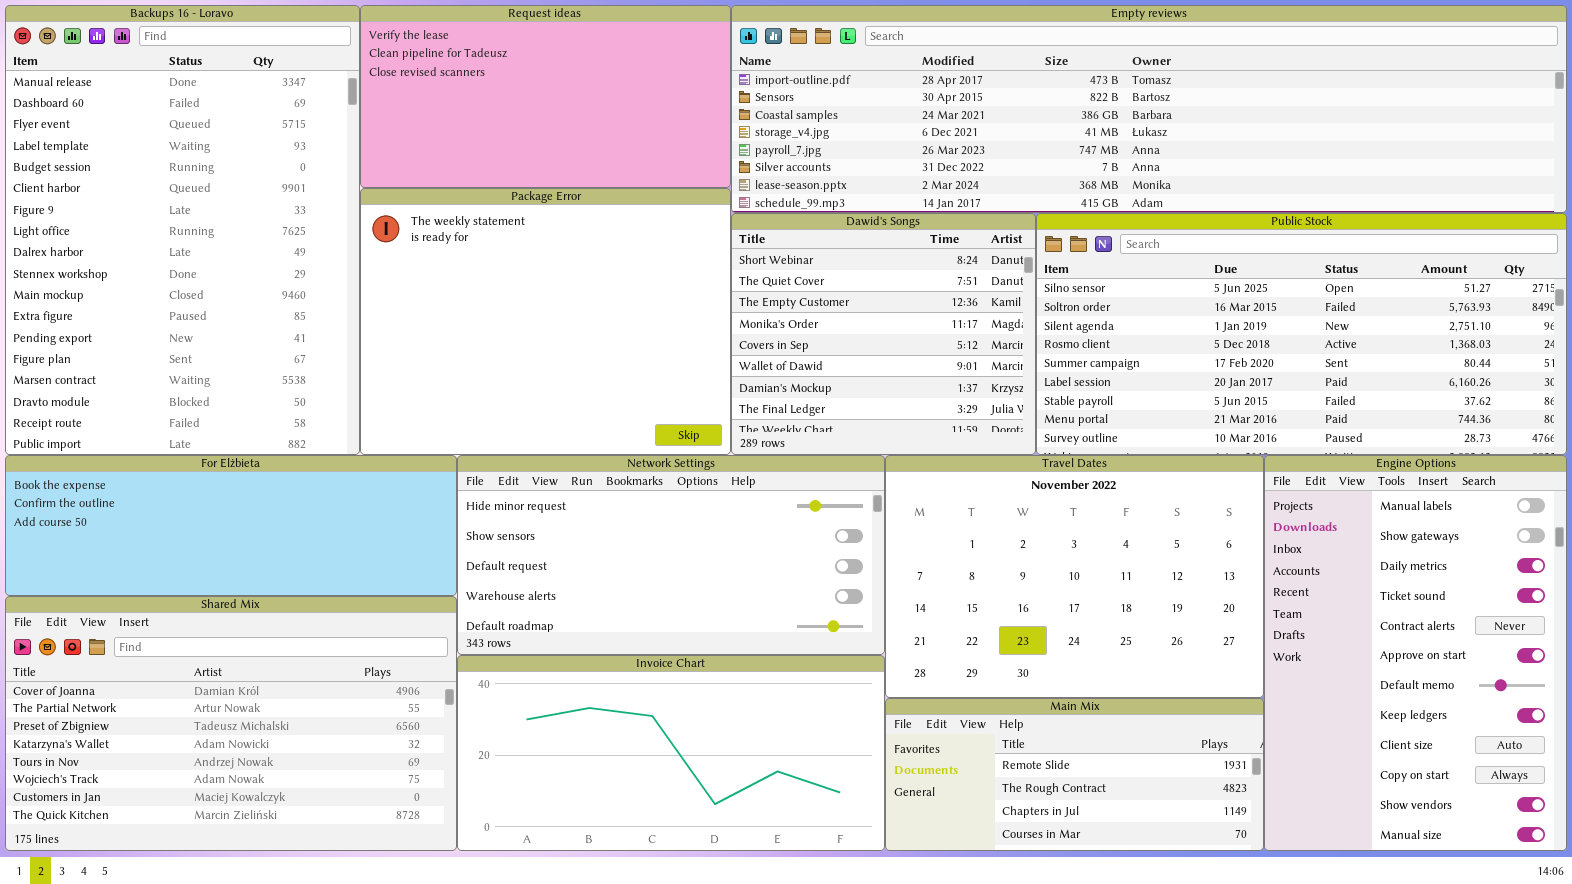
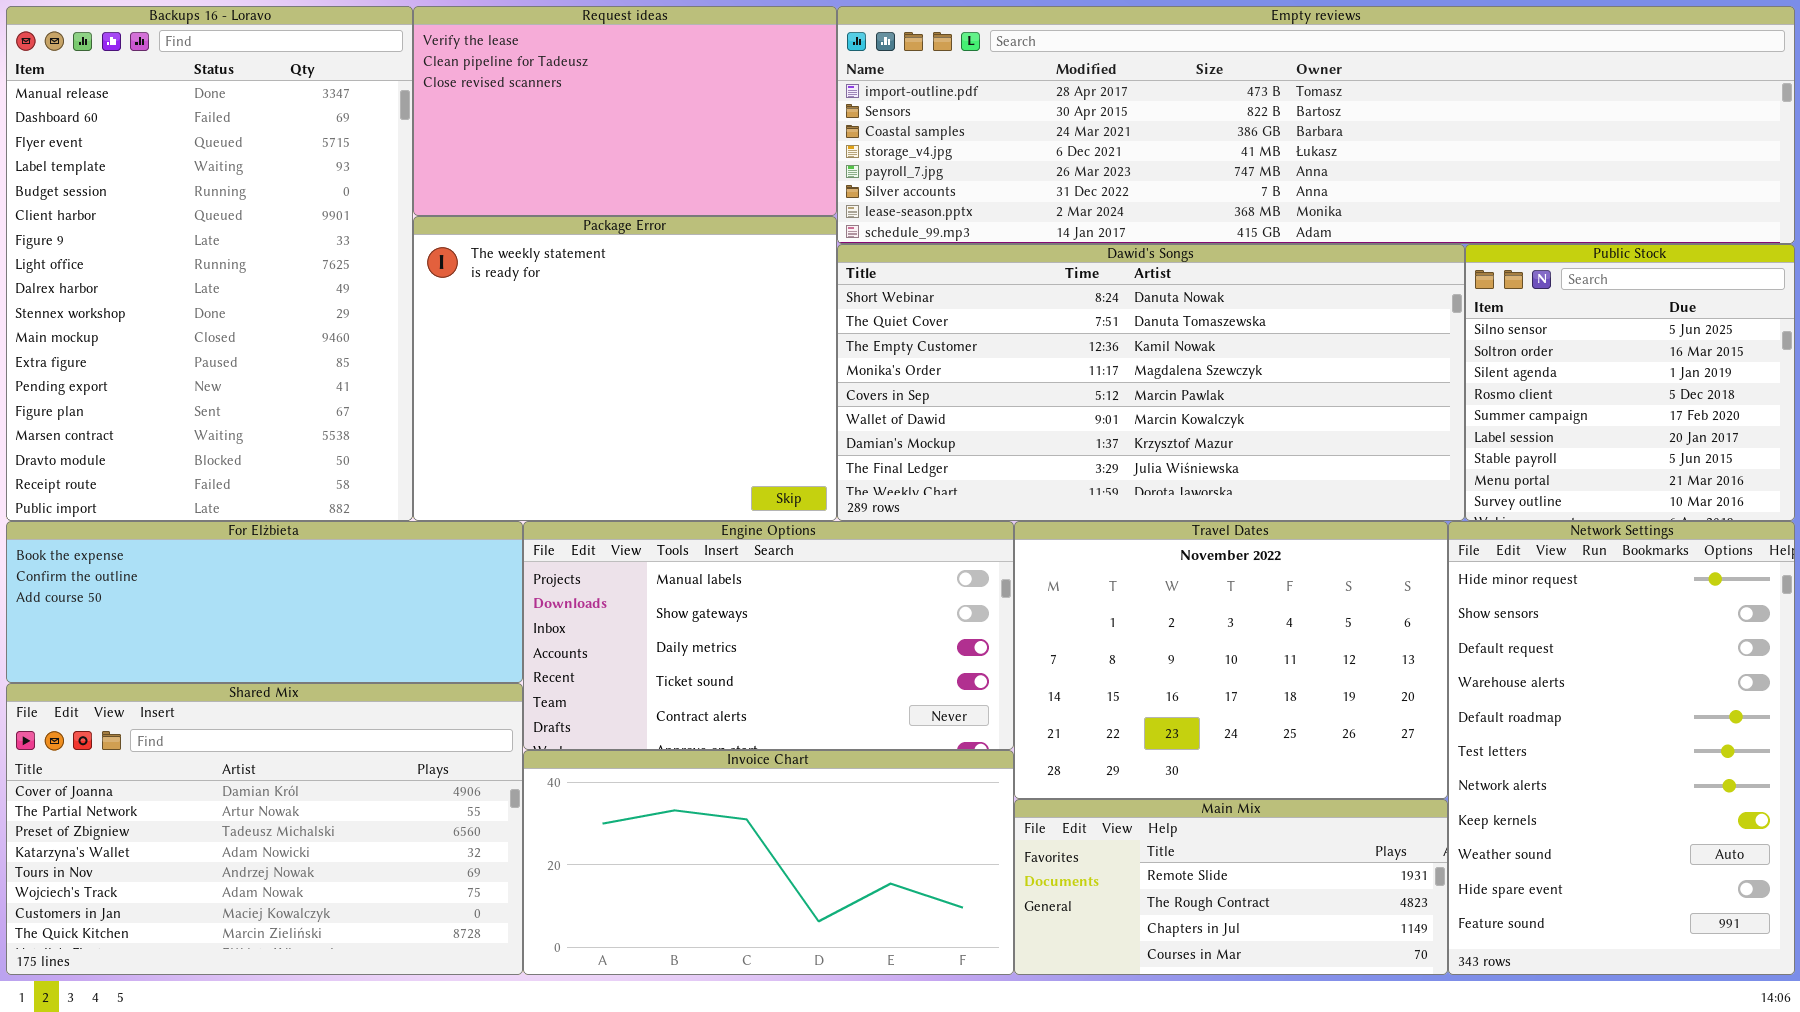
Dawid's Songs: [731,213,1036,455] -> [837,244,1465,521], resized
Public Stock: [1036,213,1567,455] -> [1465,244,1795,521], resized
Network Settings: [457,455,885,655] -> [1448,521,1795,975], moved, resized
Engine Options: [1264,455,1567,851] -> [523,521,1014,750], moved, resized

